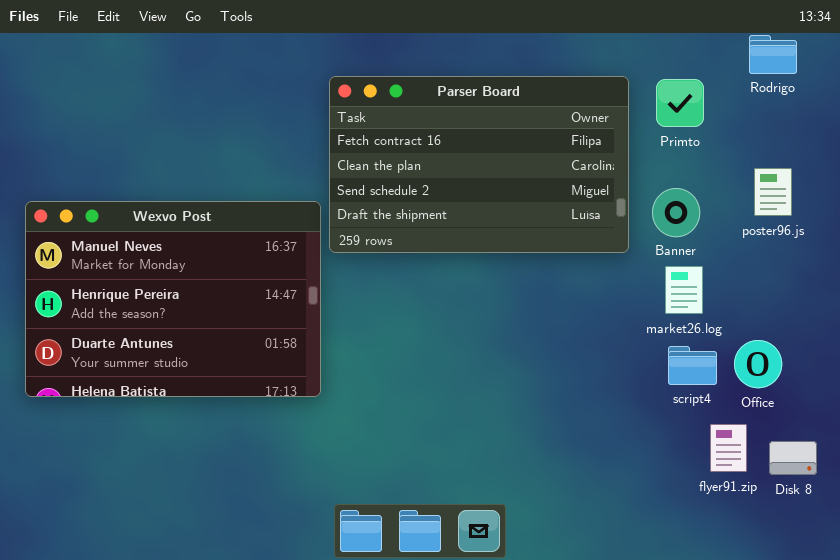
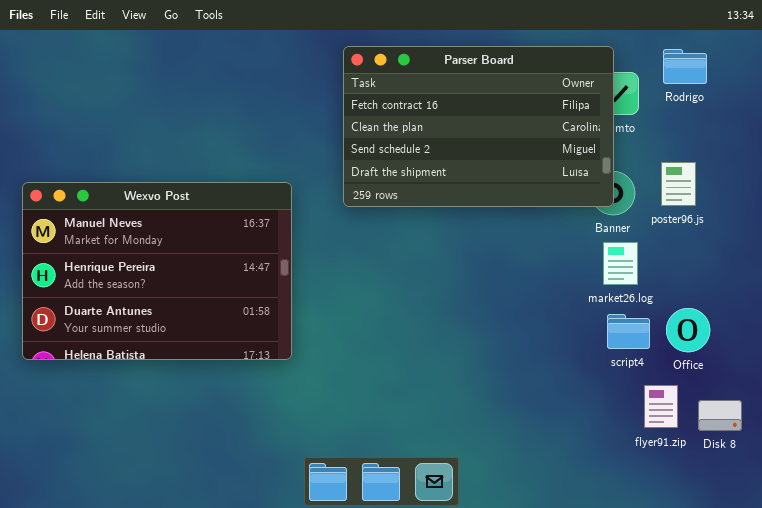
Rodrigo: [749,35,797,74] -> [663,49,707,84], moved
Parser Board: [329,76,629,253] -> [343,46,614,207], moved
poster96.js: [754,168,792,216] -> [661,162,696,206], moved

